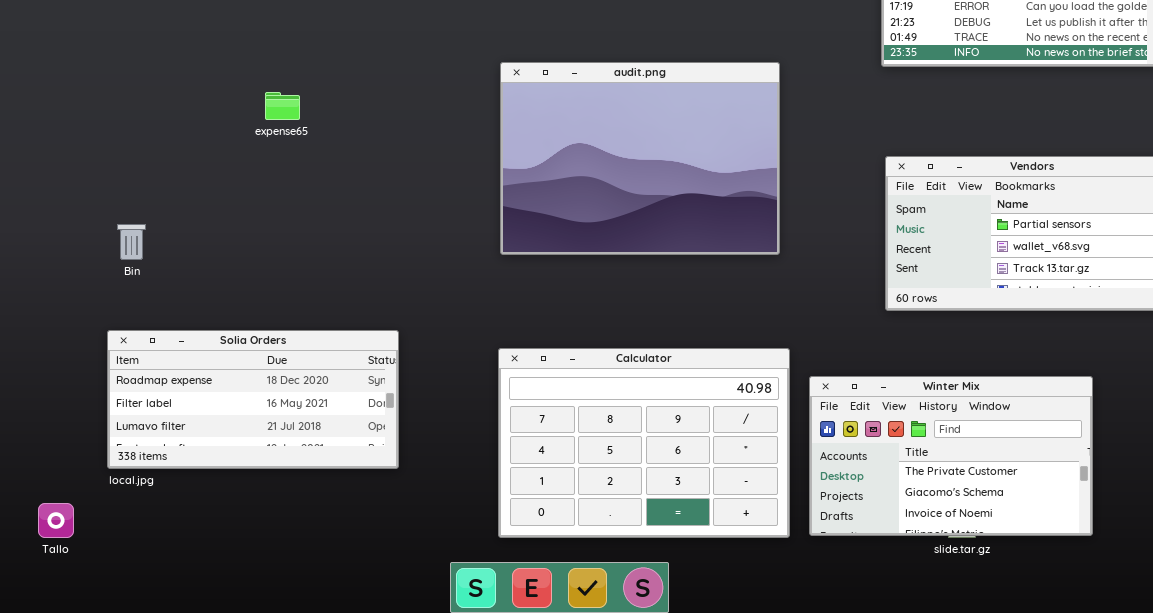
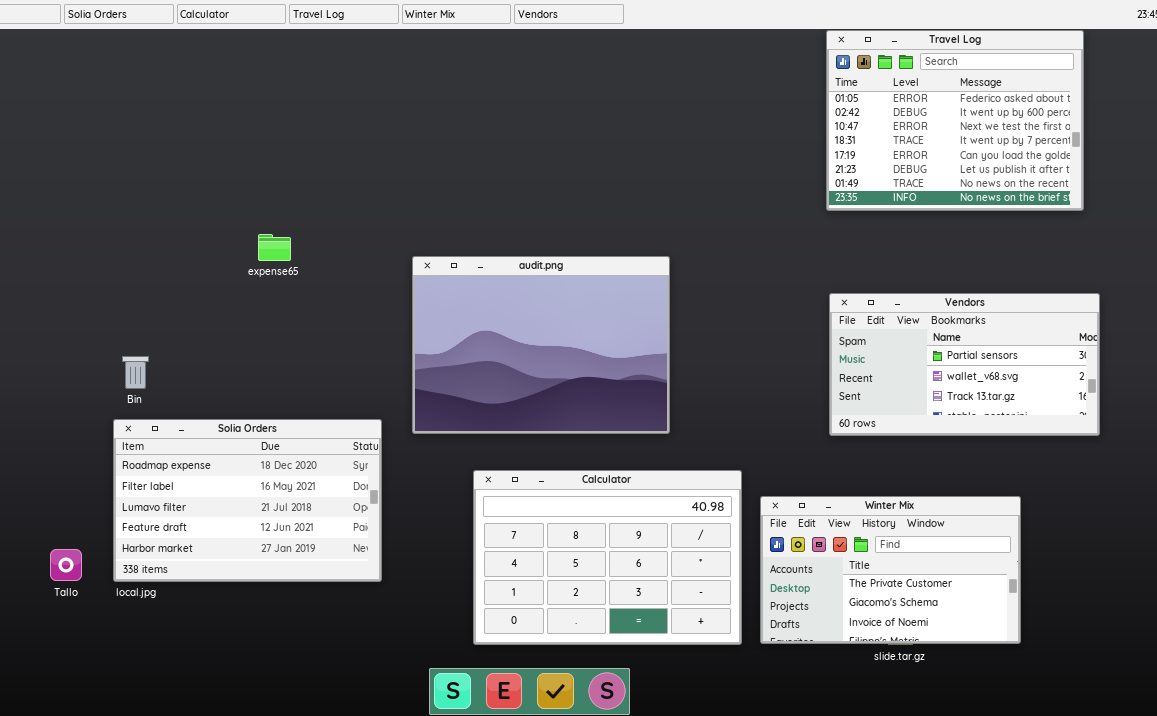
audit.png: [500,62,780,255] -> [412,256,670,434], moved
Solia Orders: [107,330,399,469] -> [113,419,382,582], resized
Tallo: [38,503,74,538] -> [50,549,82,581], moved

